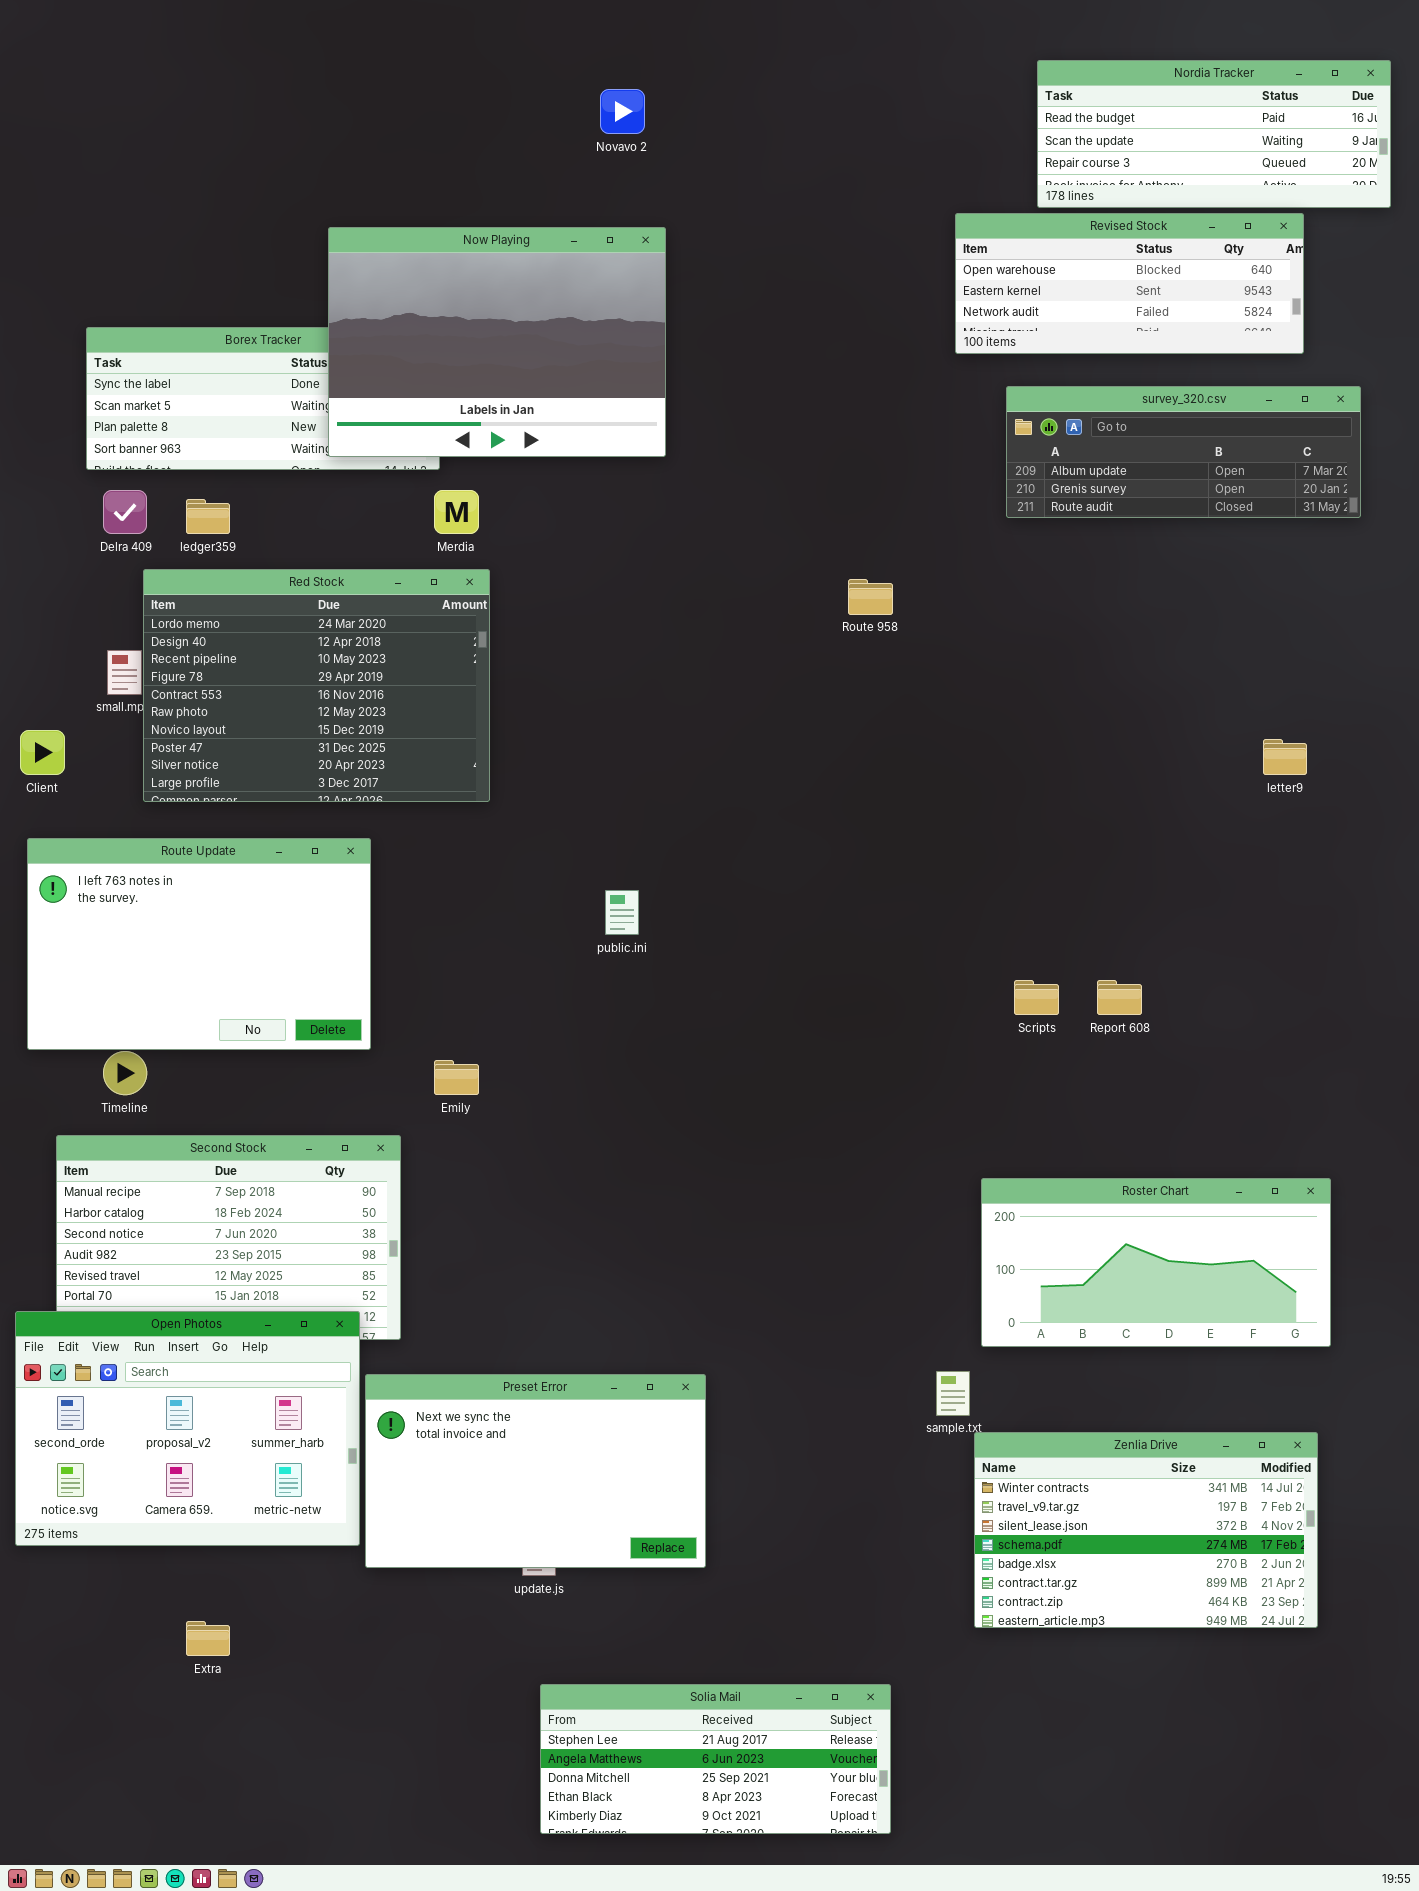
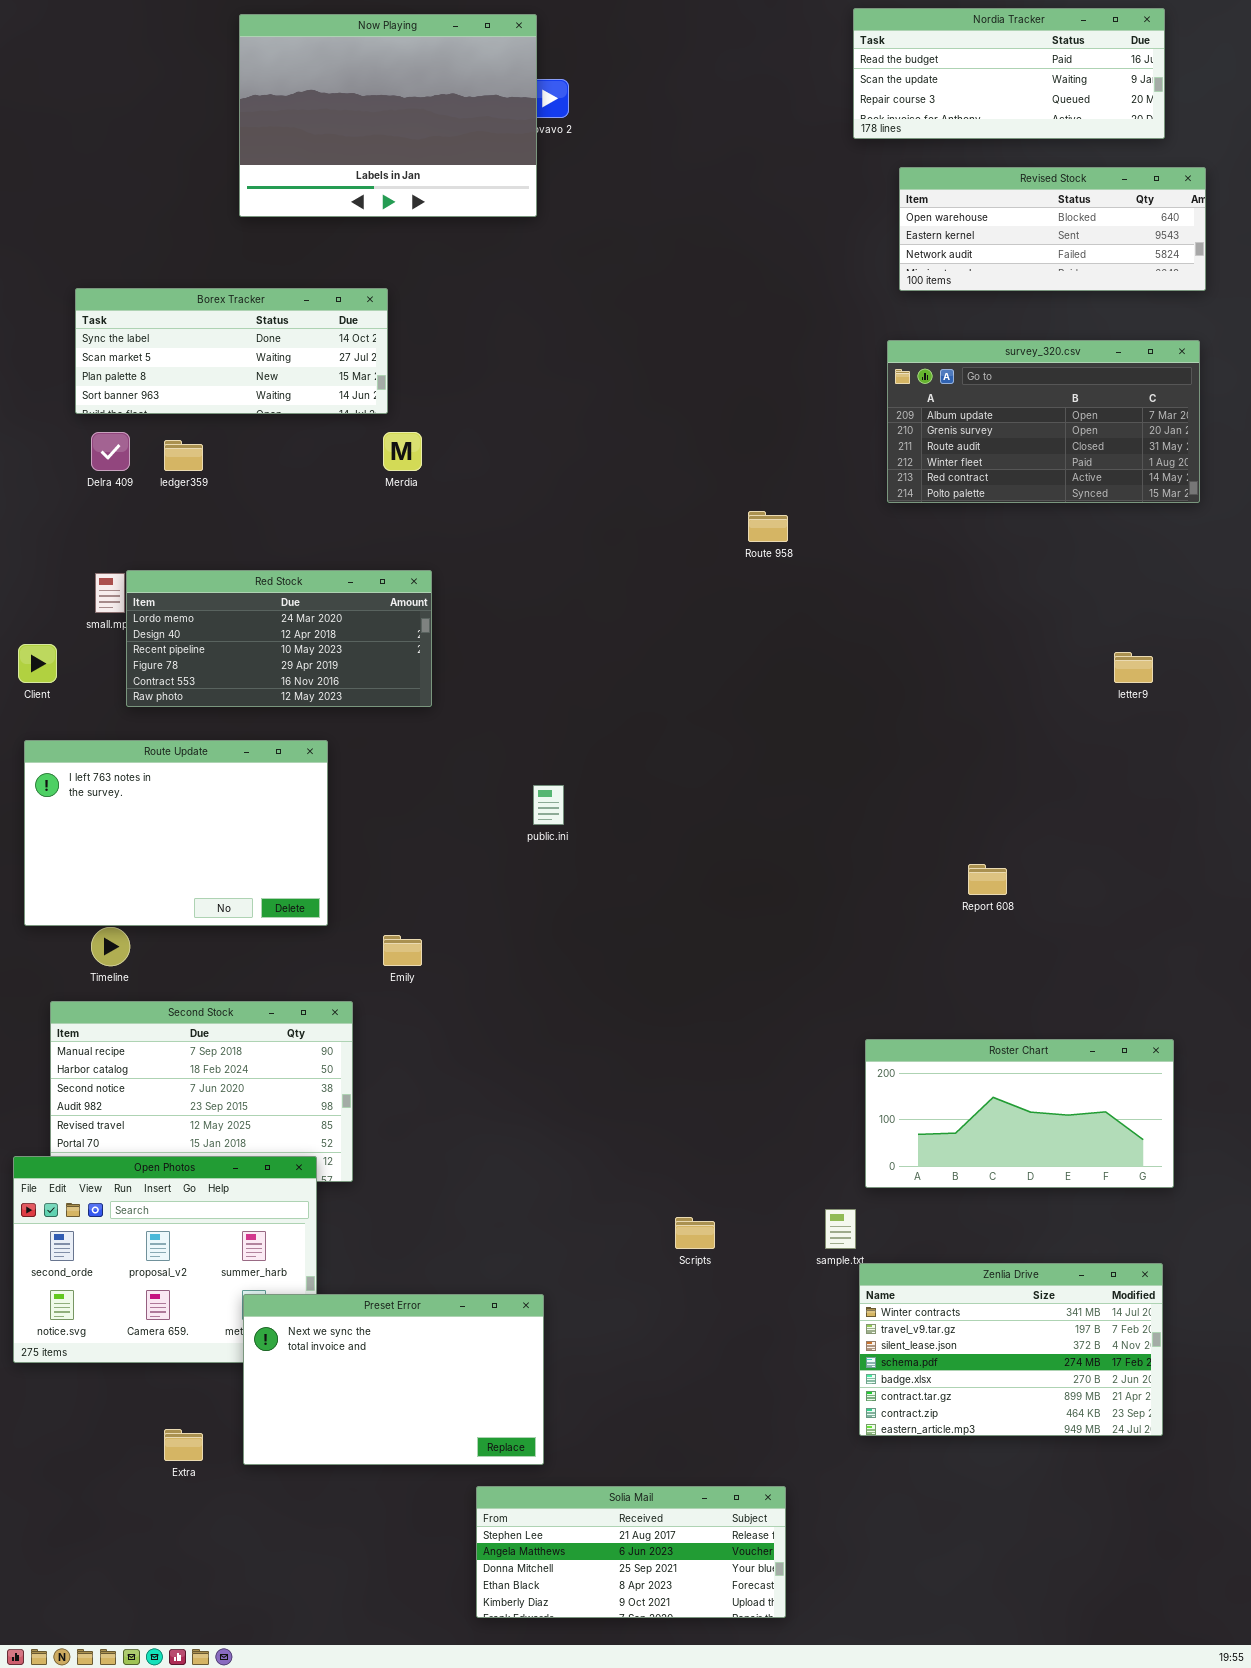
Nordia Tracker: [1037,60,1391,208] -> [853,8,1165,139], moved
Revised Stock: [955,213,1304,354] -> [899,167,1206,291], moved
Now Playing: [328,227,666,457] -> [239,14,537,217], moved
survey_320.csv: [1006,386,1361,518] -> [887,340,1200,503], resized
Red Stock: [143,569,490,802] -> [126,570,432,707], resized
Scripts: [1014,980,1059,1015] -> [675,1217,715,1249], moved
Preset Error: [365,1374,706,1568] -> [243,1294,544,1465], moved

